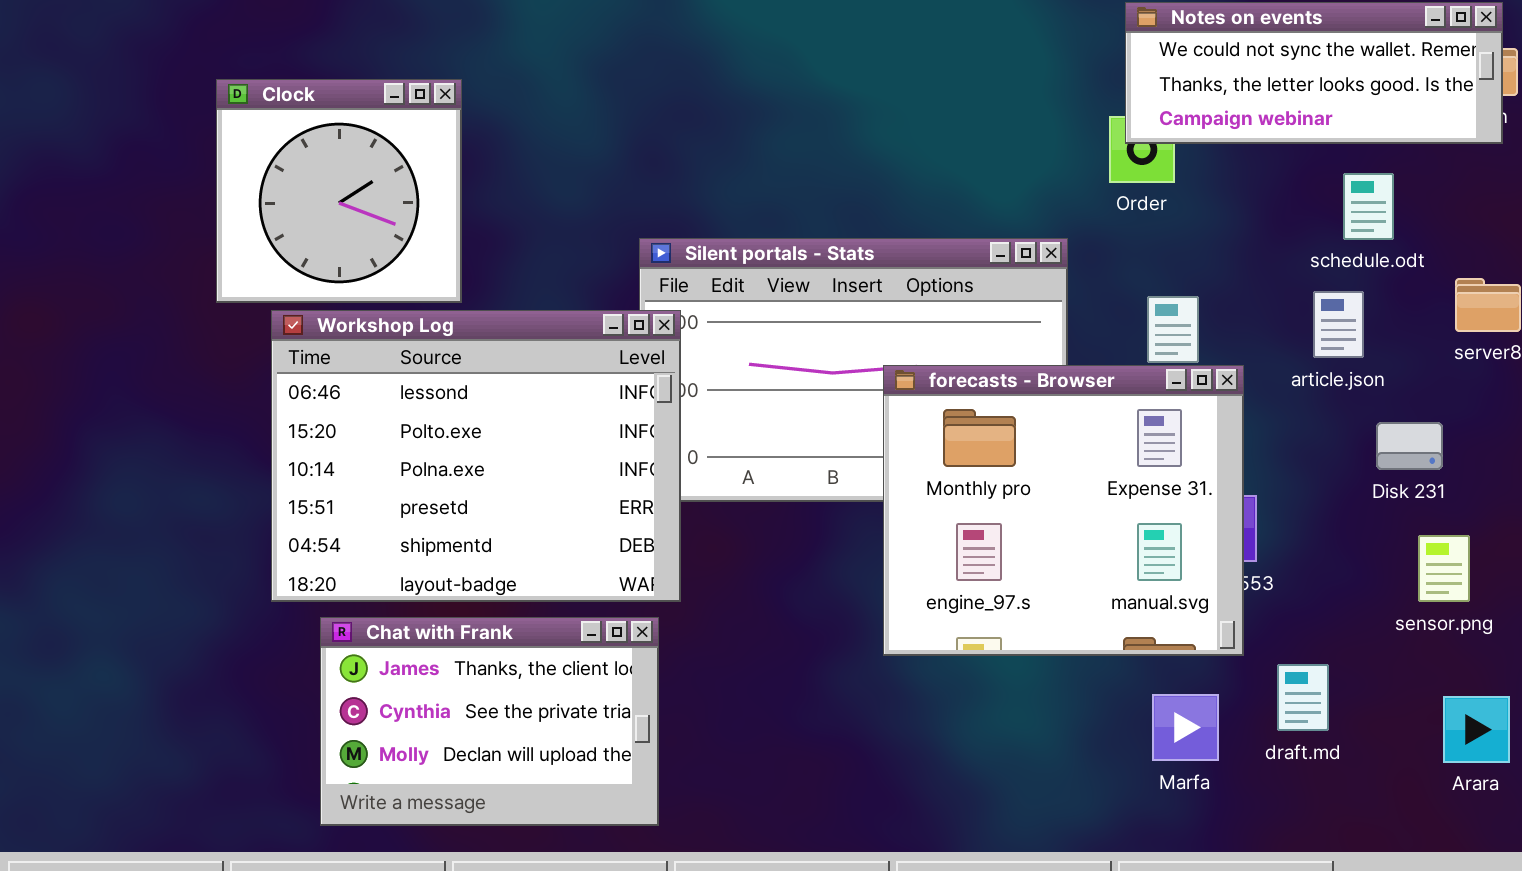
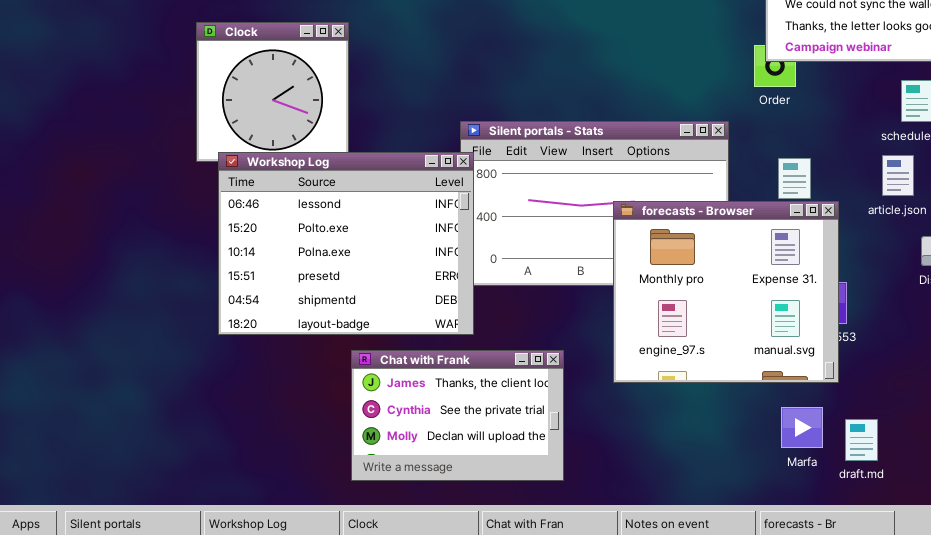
Workshop Log: [271,310,681,602] -> [218,152,474,335], moved
Chat with Frank: [320,617,659,826] -> [351,350,564,481], moved
draft.md: [1277,664,1329,731] -> [845,419,878,461], moved

